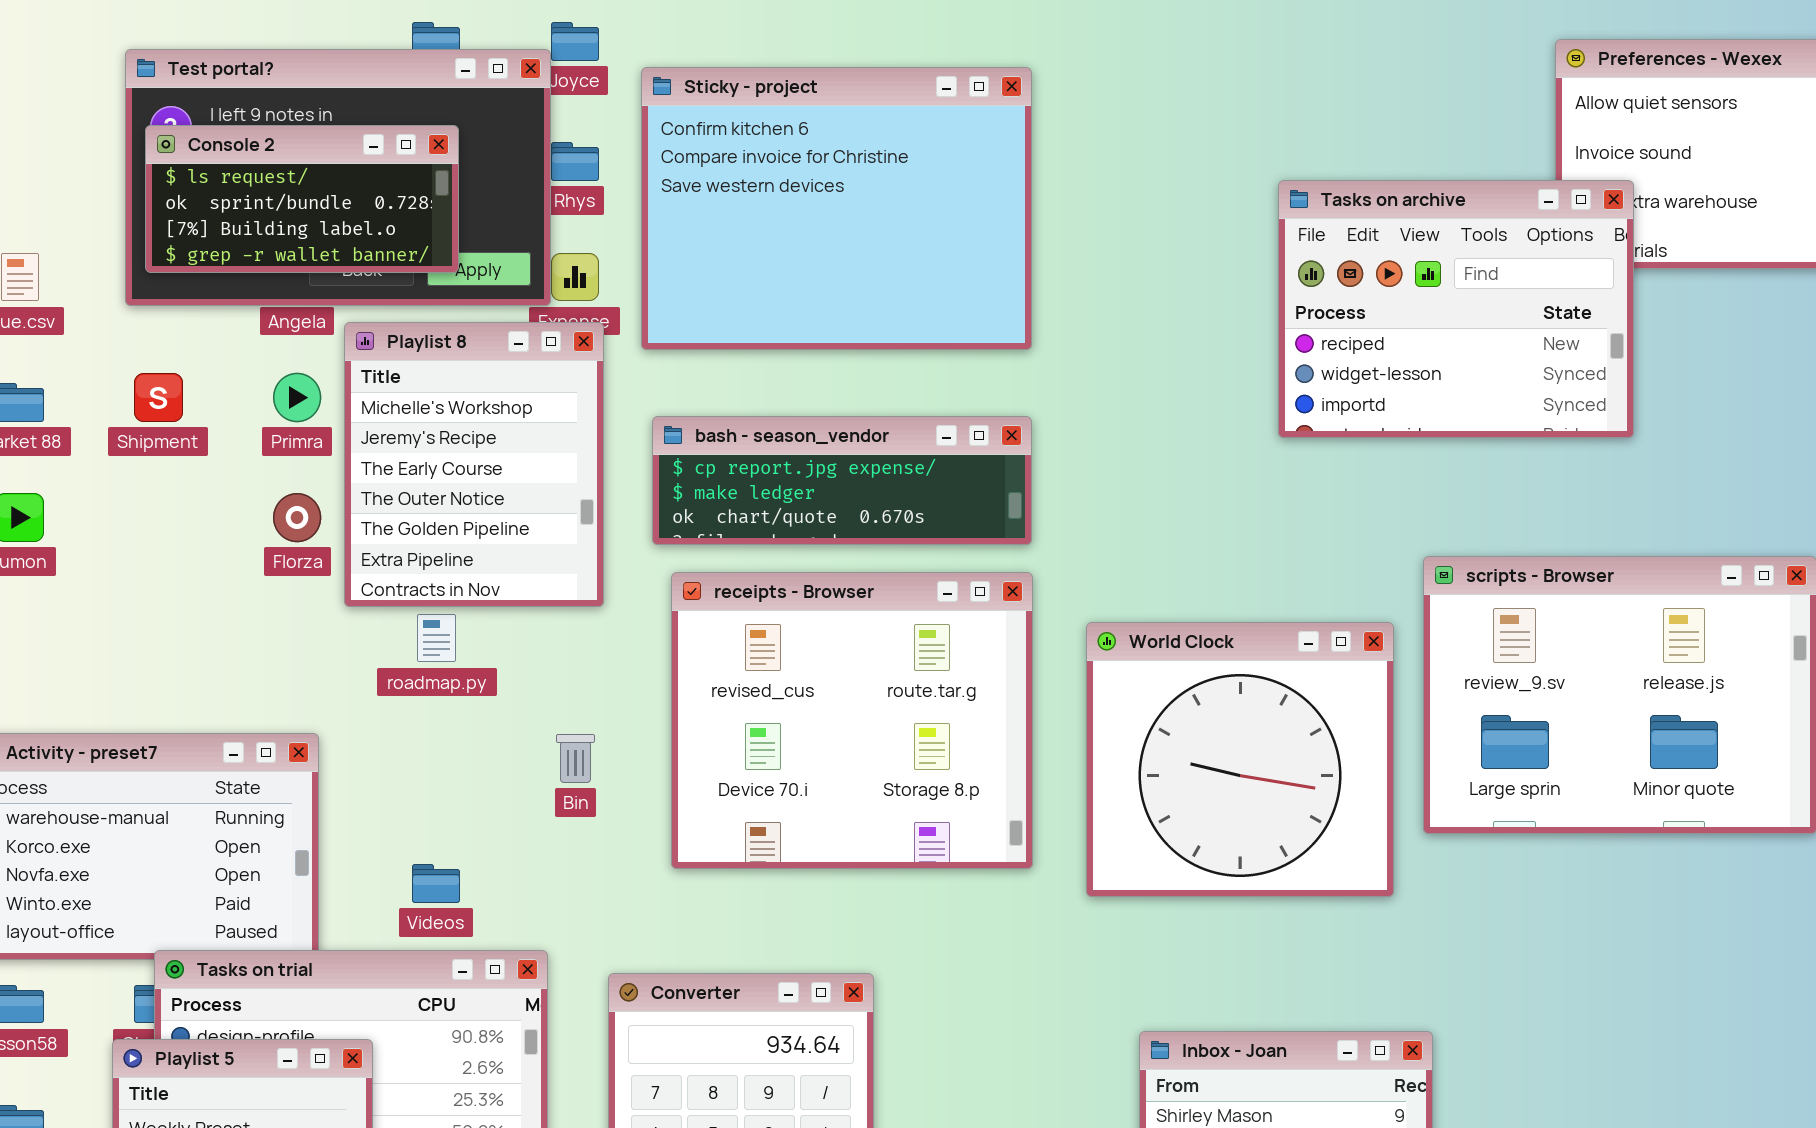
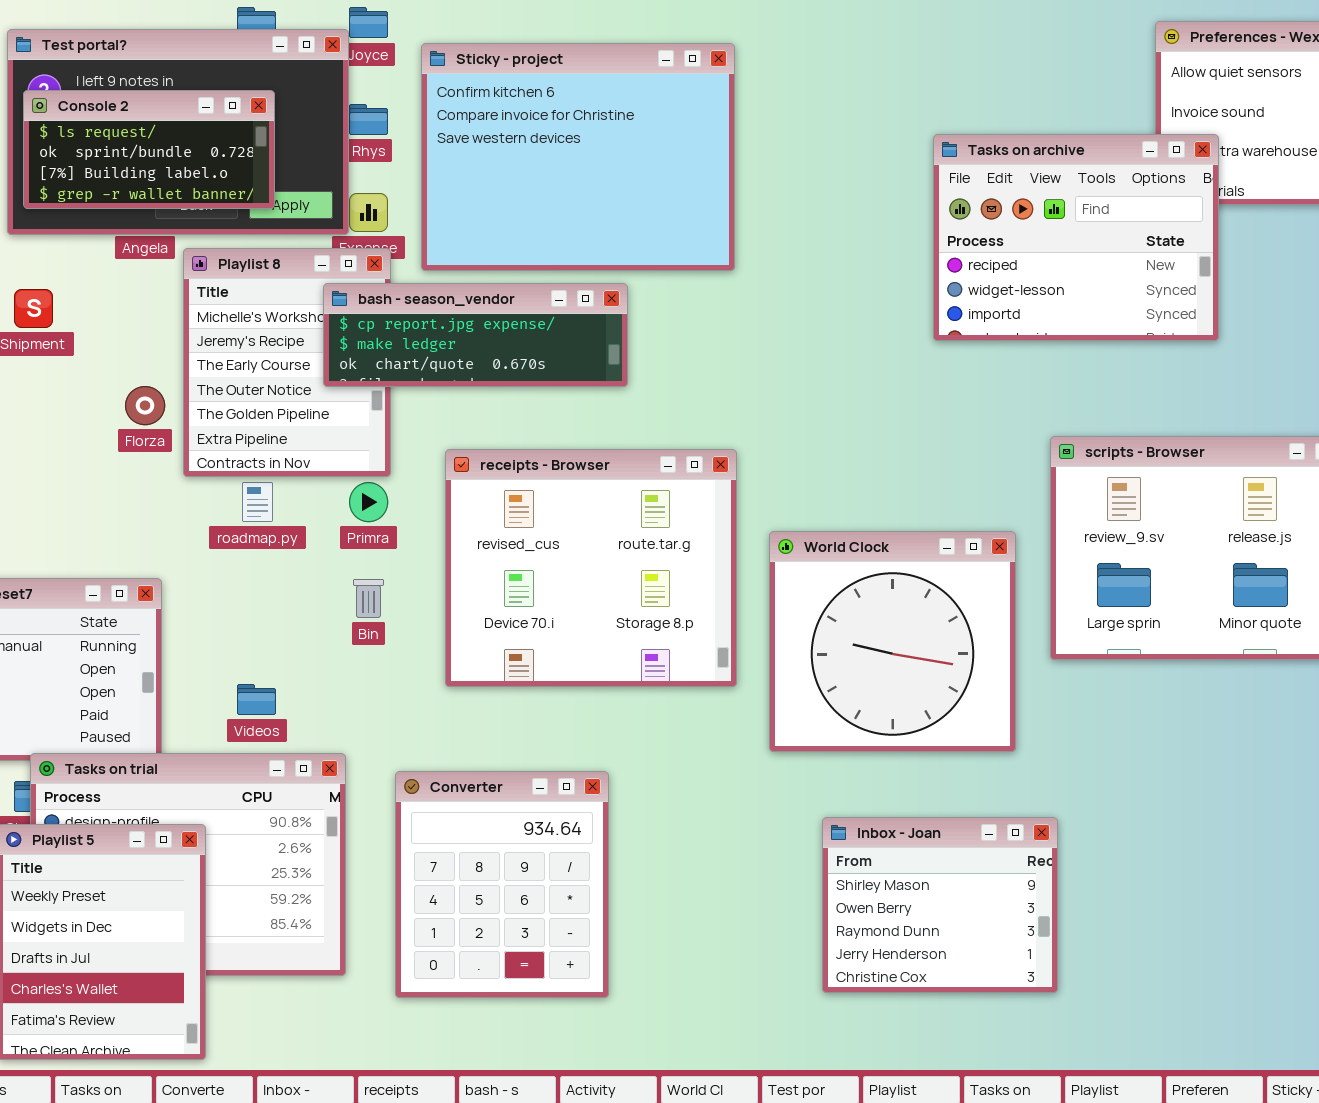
Primra: [273,373,321,422] -> [349,482,388,522], moved
bash - season_vendor: [652,416,1032,545] -> [323,283,628,387], moved
World Clock: [1086,622,1394,897] -> [769,531,1016,752], moved

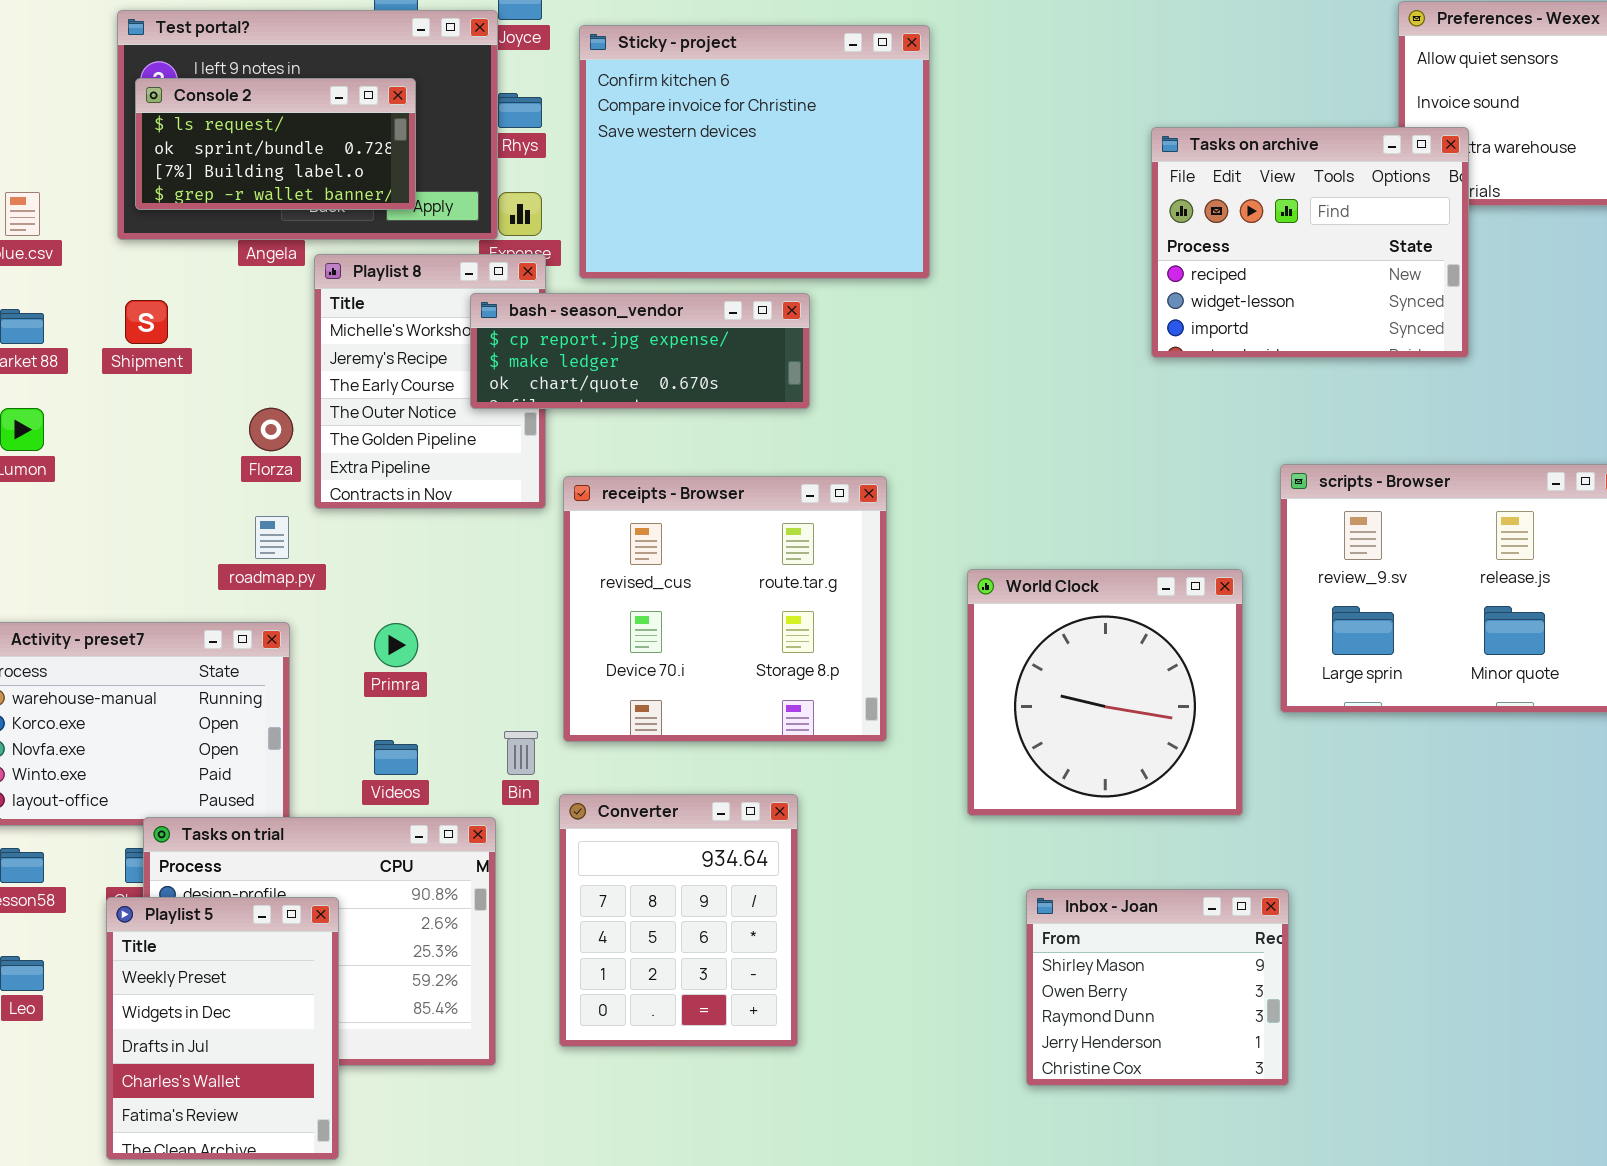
receipts - Browser: [445,449,737,687] -> [563,476,887,742], moved
roadmap.py: [242,482,273,522] -> [255,516,289,559], moved
Primra: [349,482,388,522] -> [374,623,418,667], moved
Bin: [353,579,384,618] -> [504,731,538,775], moved
Converter: [395,771,609,998] -> [559,794,798,1047], moved

